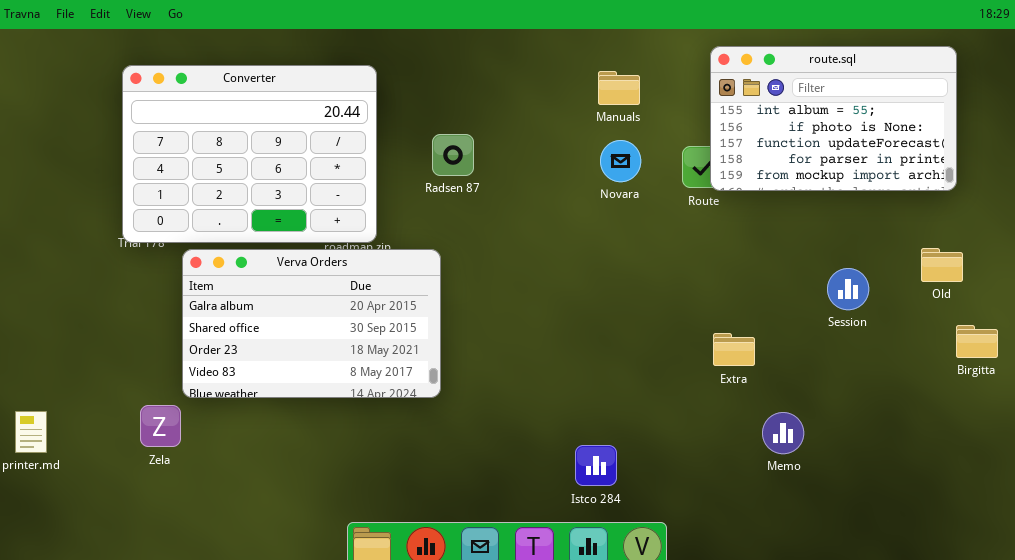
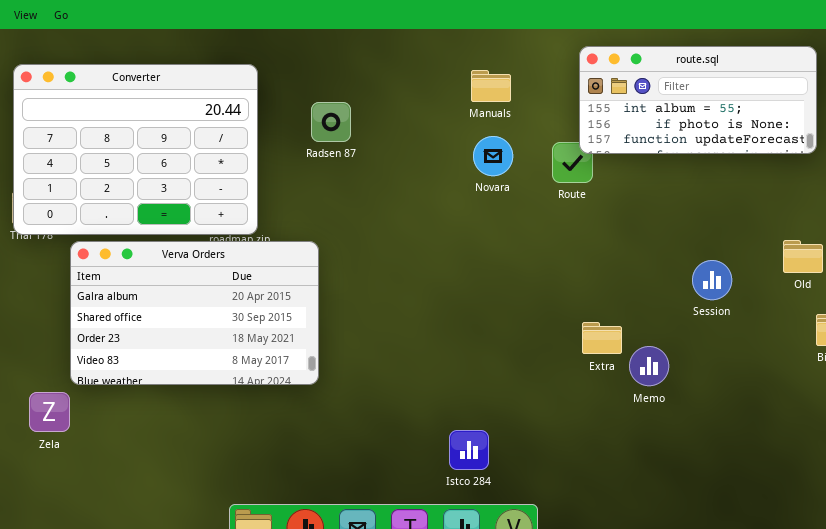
route.sql: [710,46,957,191] -> [579,46,817,154], resized
Radsen 87: [432,134,474,176] -> [311,102,351,142], moved
Memo: [762,412,804,454] -> [629,346,669,386], moved

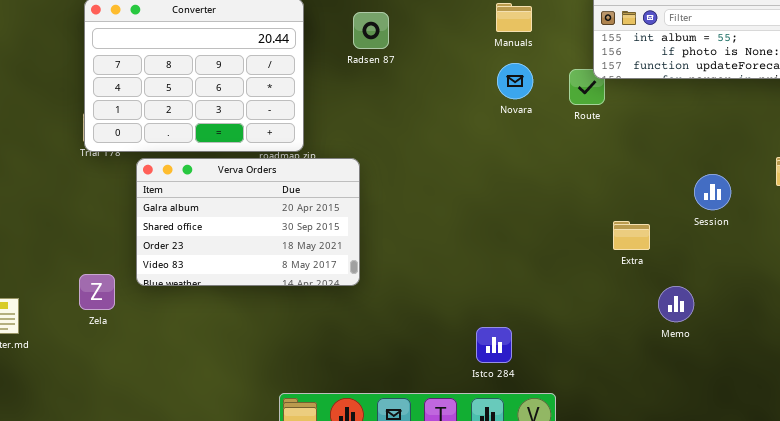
Radsen 87: [311,102,351,142] -> [353,12,389,49], moved
Extra: [582,322,622,354] -> [613,221,650,250], moved
Memo: [629,346,669,386] -> [658,286,694,322], moved
Zela: [29,392,70,432] -> [79,274,115,310], moved

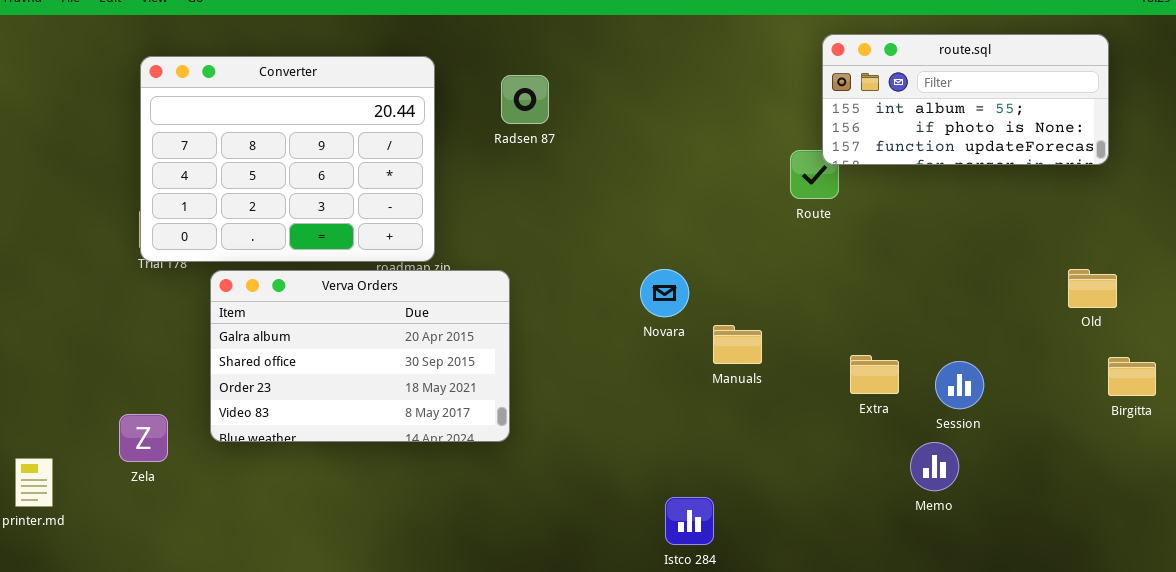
Manuals: [496,3,532,32] -> [713,325,762,364], moved
Novara: [497,63,533,99] -> [640,269,689,317], moved
Session: [694,174,731,210] -> [935,361,984,409], moved
Zela: [79,274,115,310] -> [119,414,168,462], moved

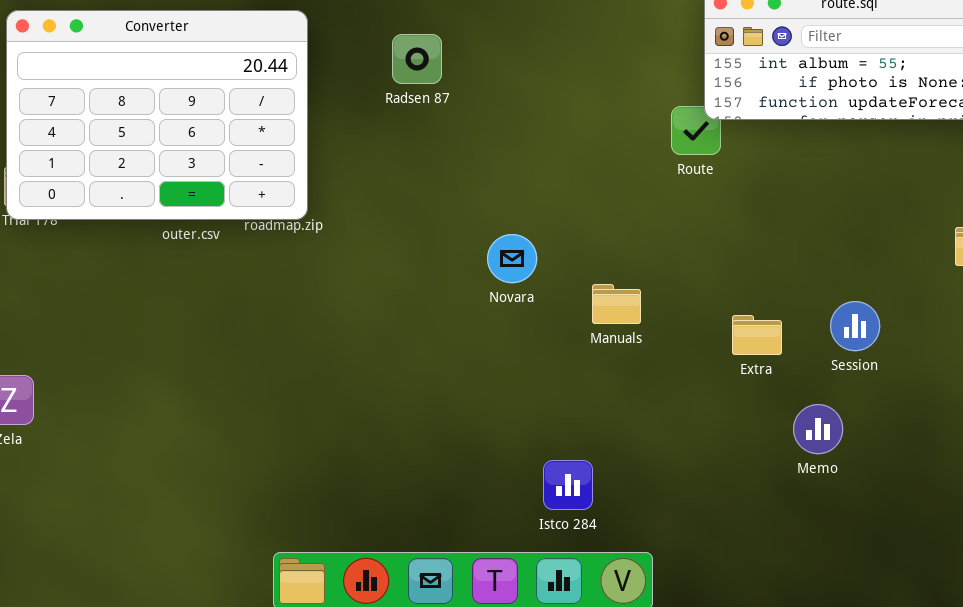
Radsen 87: [501,75,549,124] -> [392,34,442,84], moved
Novara: [640,269,689,317] -> [487,234,537,283], moved
Verva Orders: [210,270,510,442] -> none, closed
Session: [935,361,984,409] -> [830,301,880,351], moved

